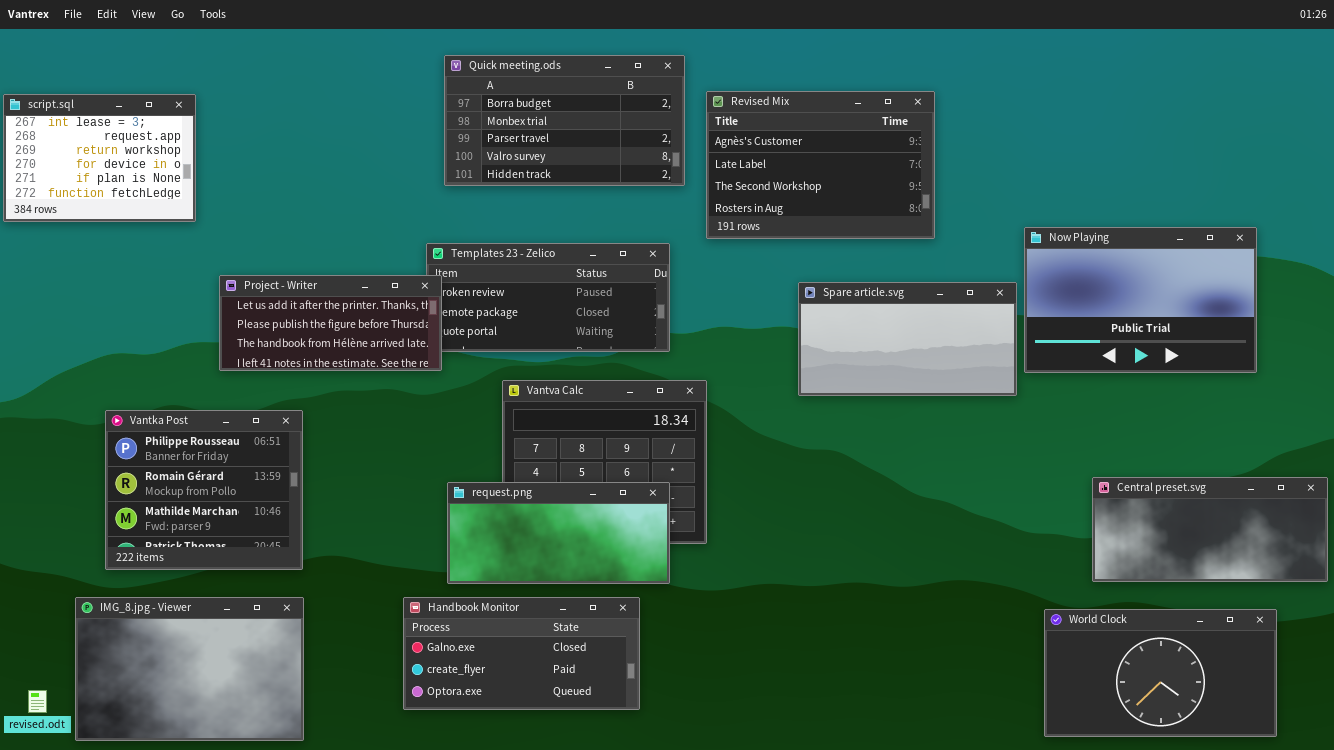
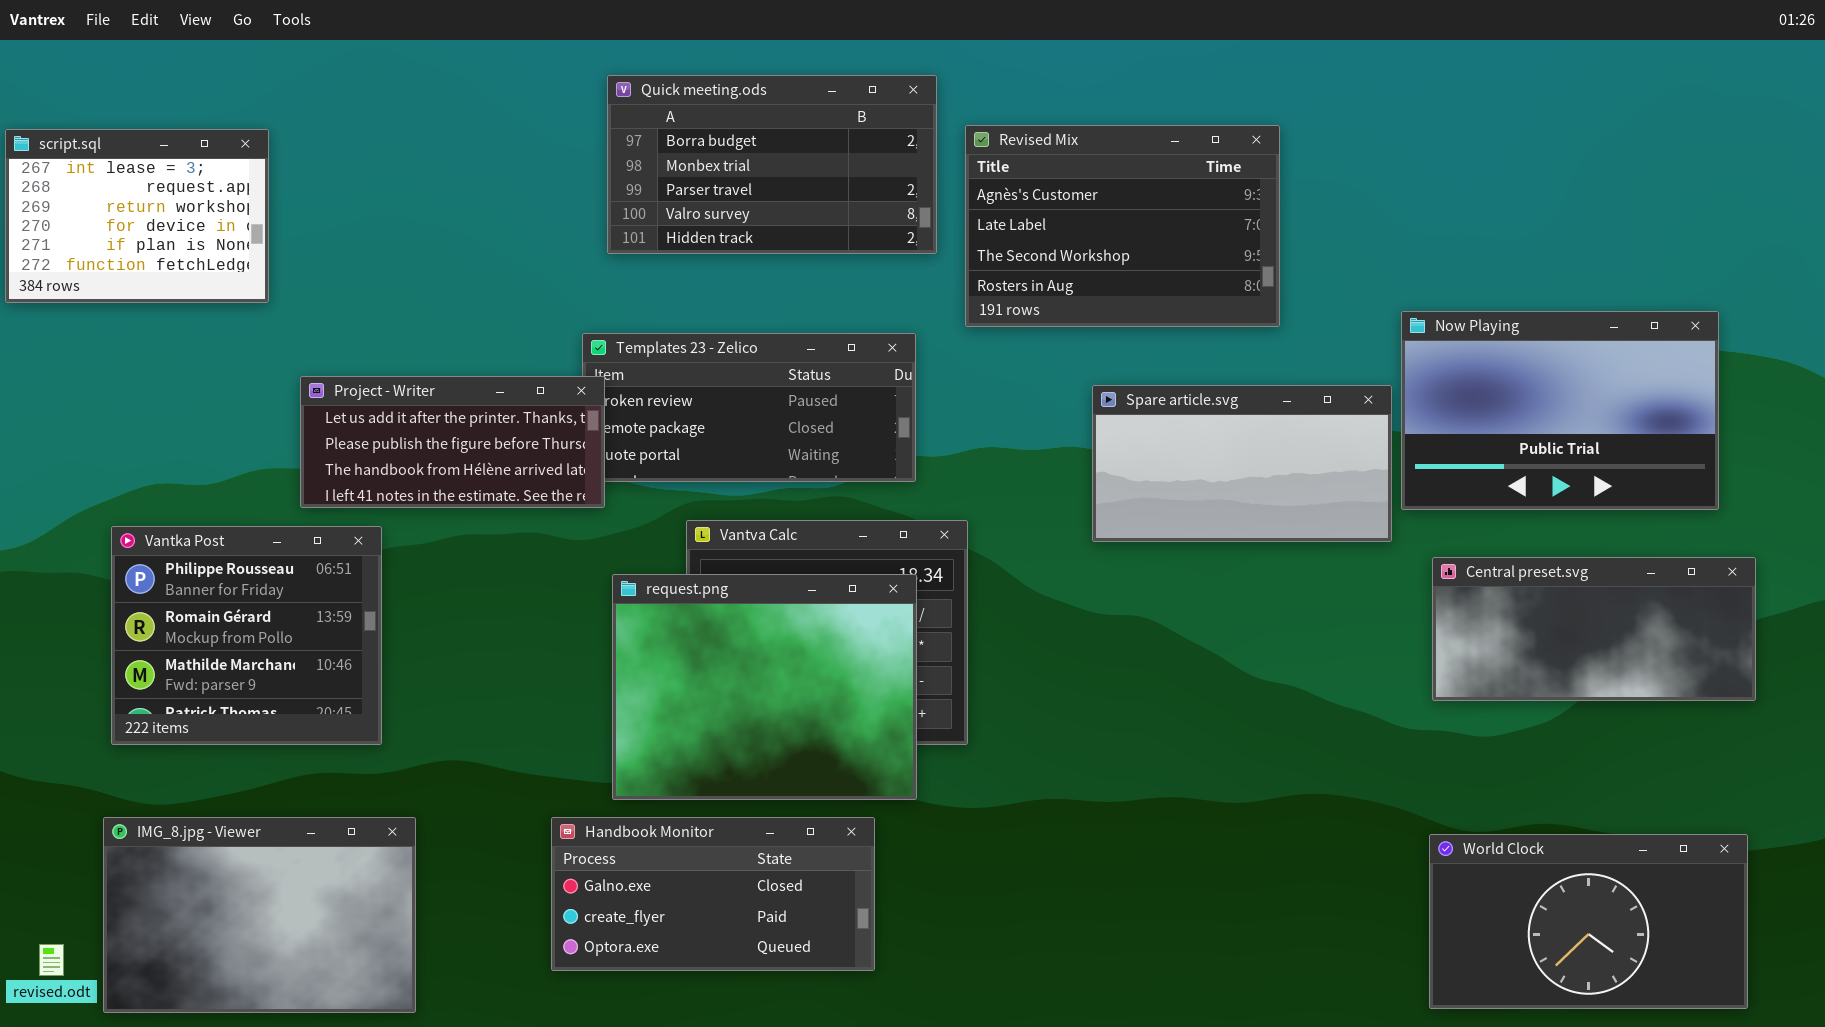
Vantka Post: [105,410,303,570] -> [111,526,382,745], moved
Central preset.svg: [1092,477,1328,582] -> [1432,557,1756,701], moved
request.png: [447,482,670,584] -> [612,574,917,800], resized

